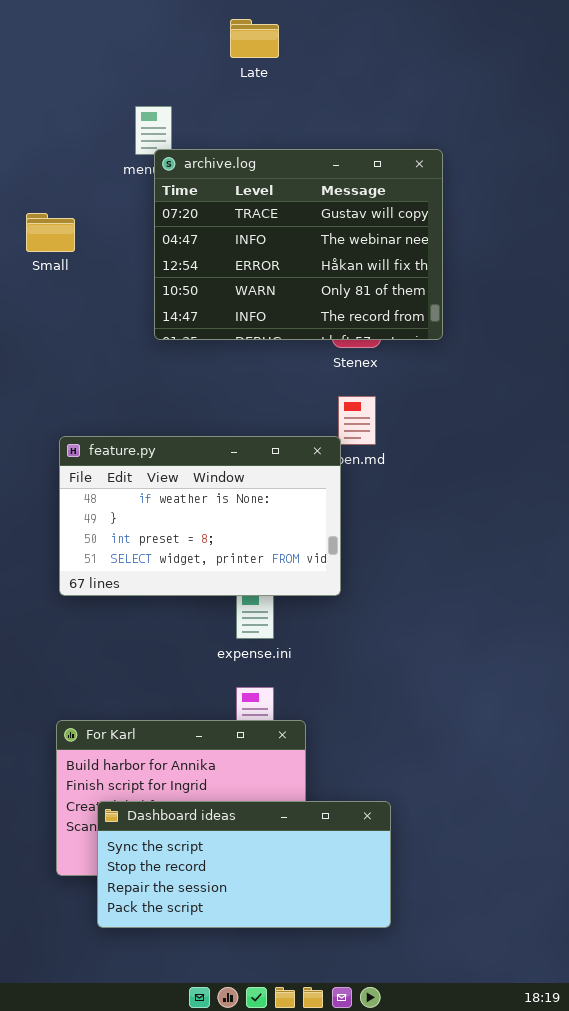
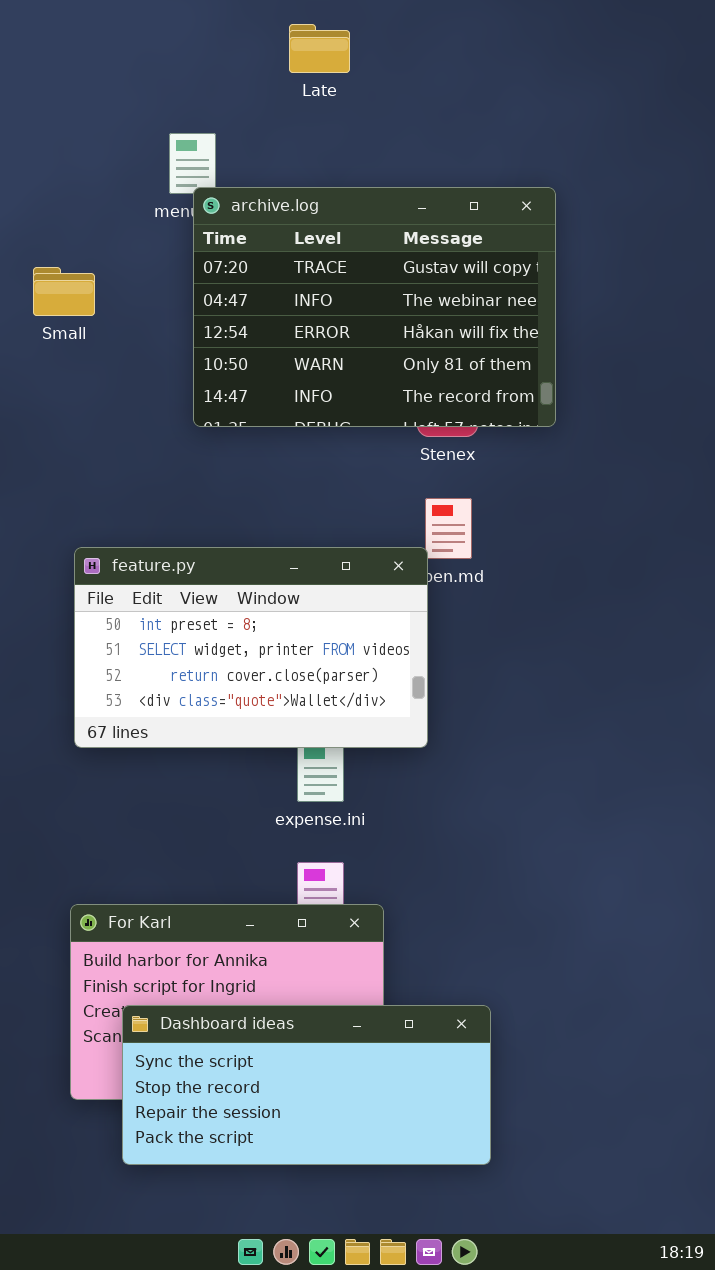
feature.py: [59,436,341,596] -> [74,547,428,748], scrolled down 2 rows

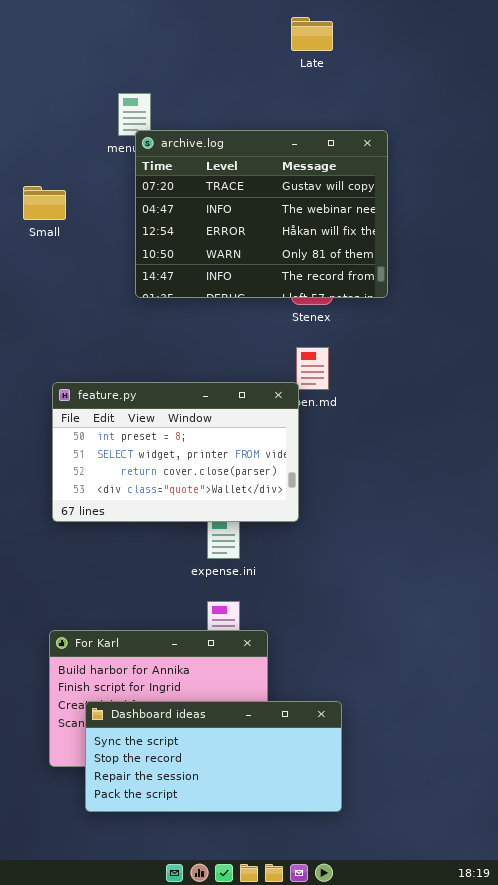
Late: [289,24,350,73] -> [291,17,333,51], moved

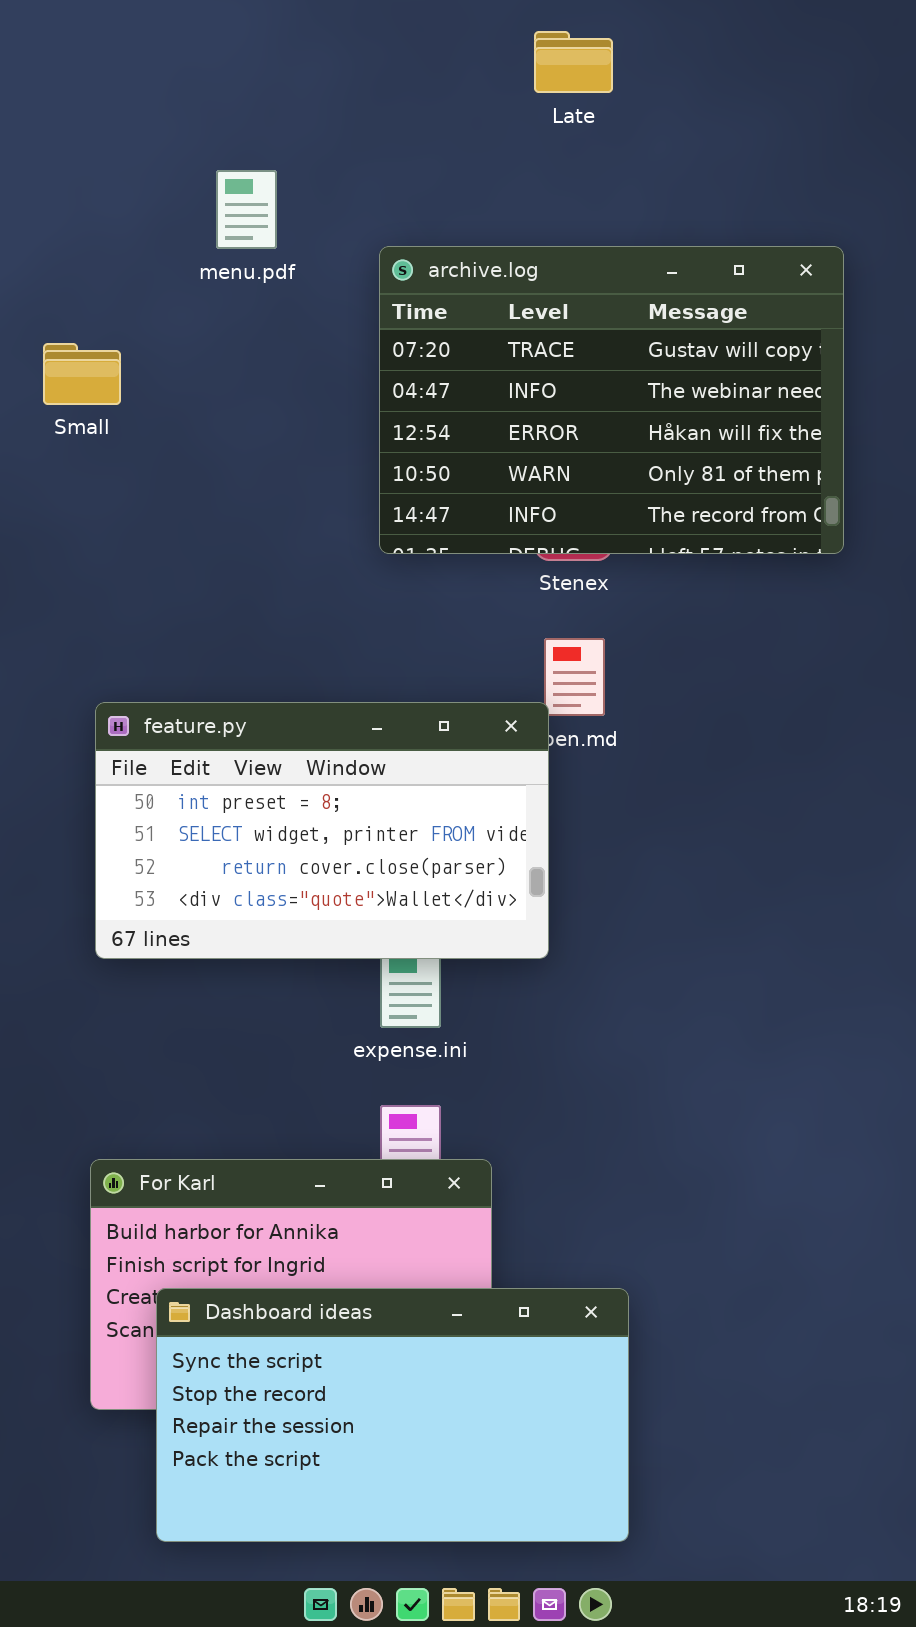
archive.log: [135,130,388,298] -> [379,246,844,554], moved
Dashboard ideas: [85,701,342,812] -> [156,1288,629,1542], resized

